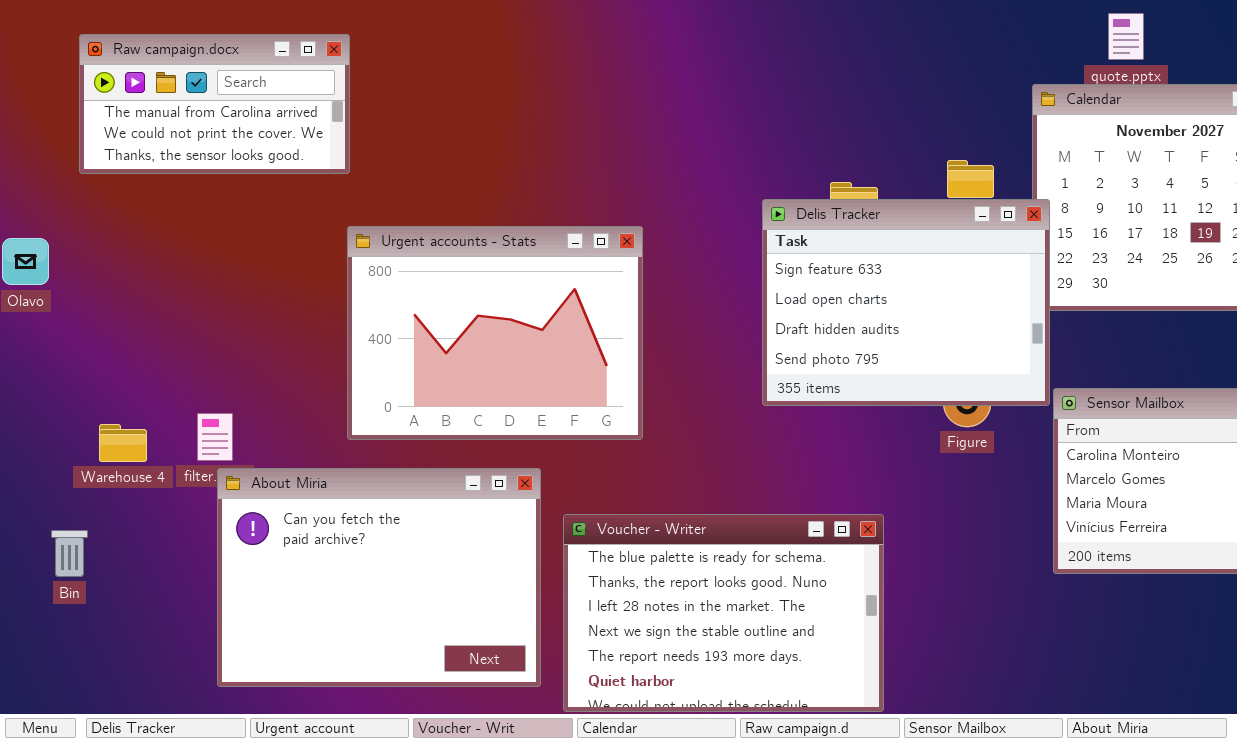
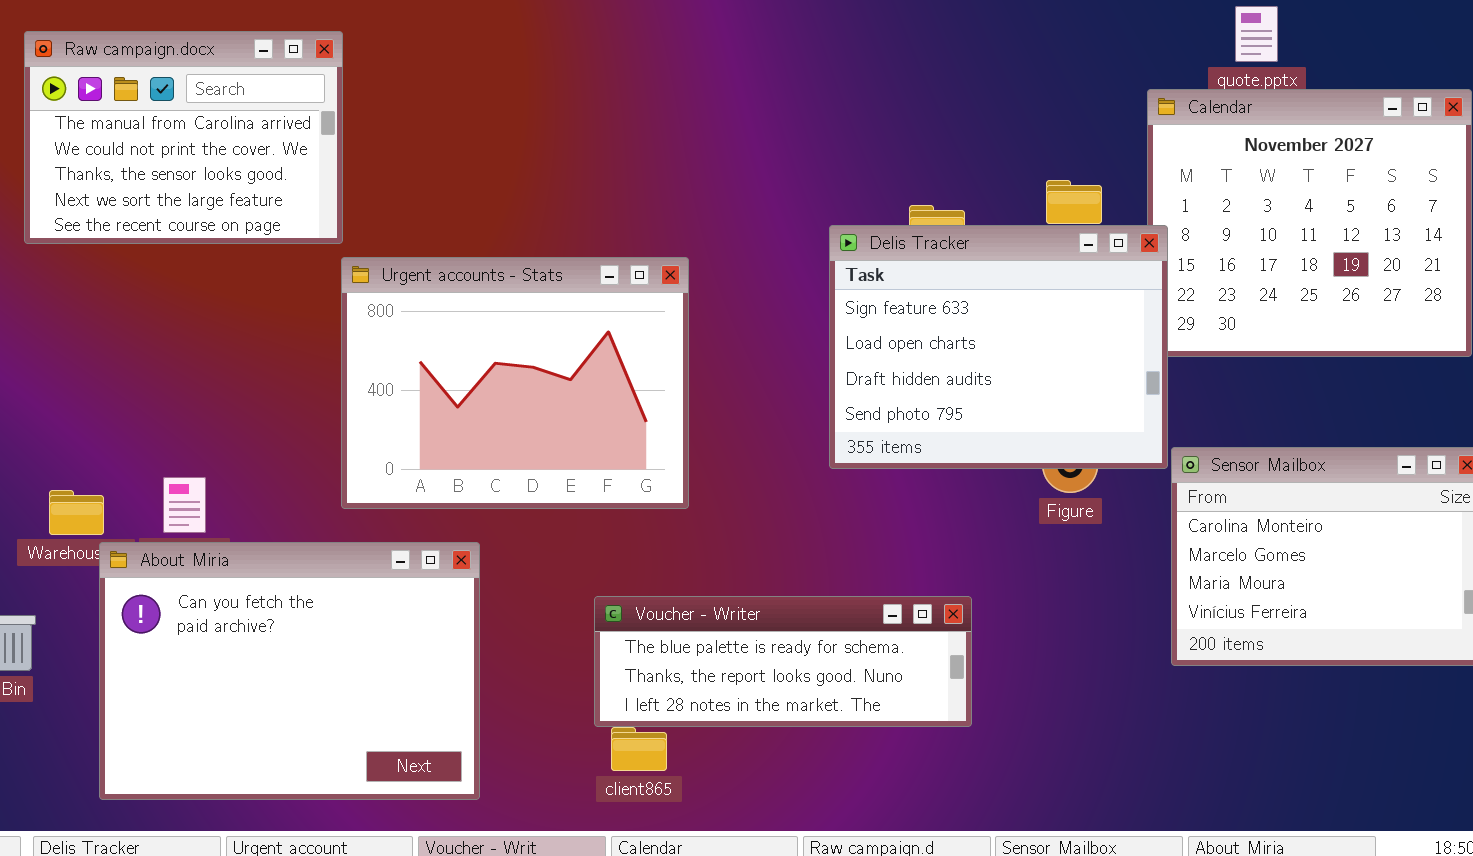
Raw campaign.docx: [79,34,350,174] -> [24,31,343,244], resized
About Miria: [217,468,541,687] -> [99,542,480,800], moved
Voucher - Writer: [563,514,884,712] -> [594,596,972,727], resized

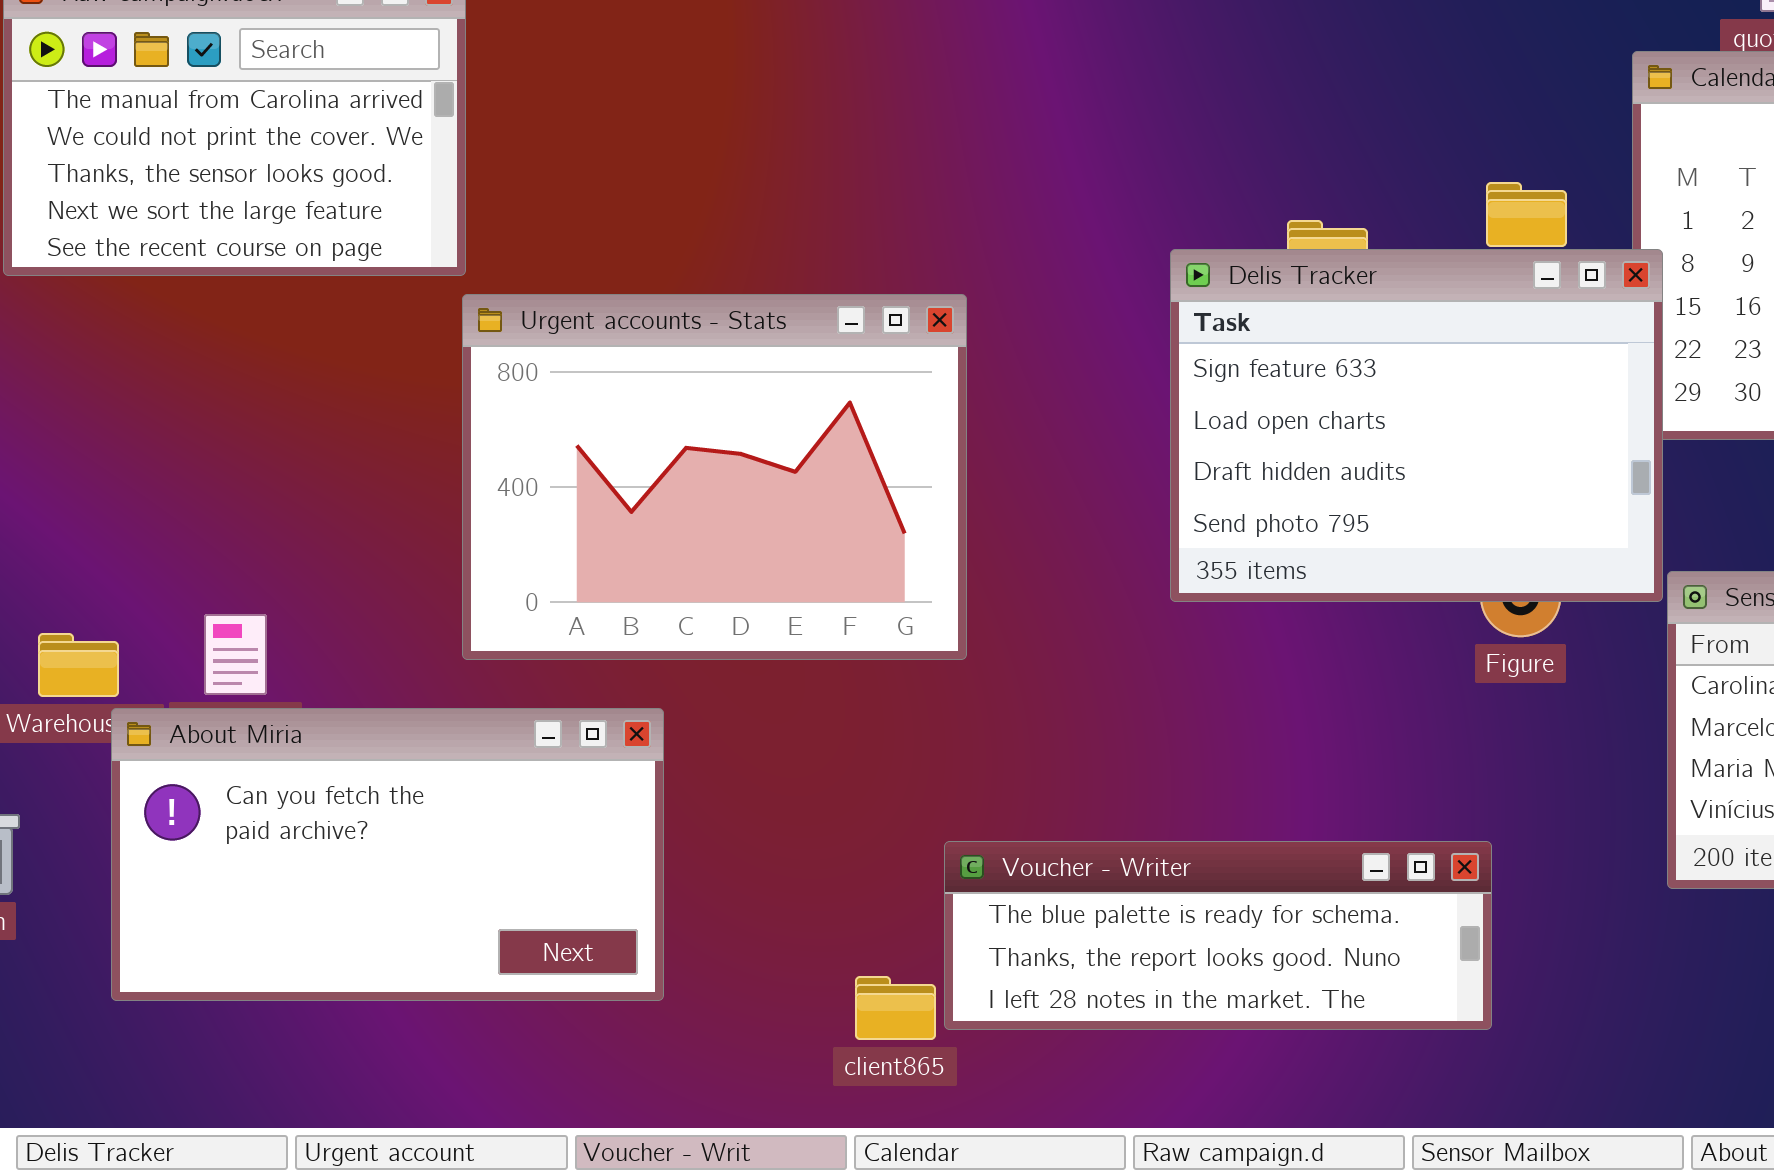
About Miria: [99,542,480,800] -> [111,708,664,1001], resized
Voucher - Writer: [594,596,972,727] -> [944,841,1492,1030], moved

